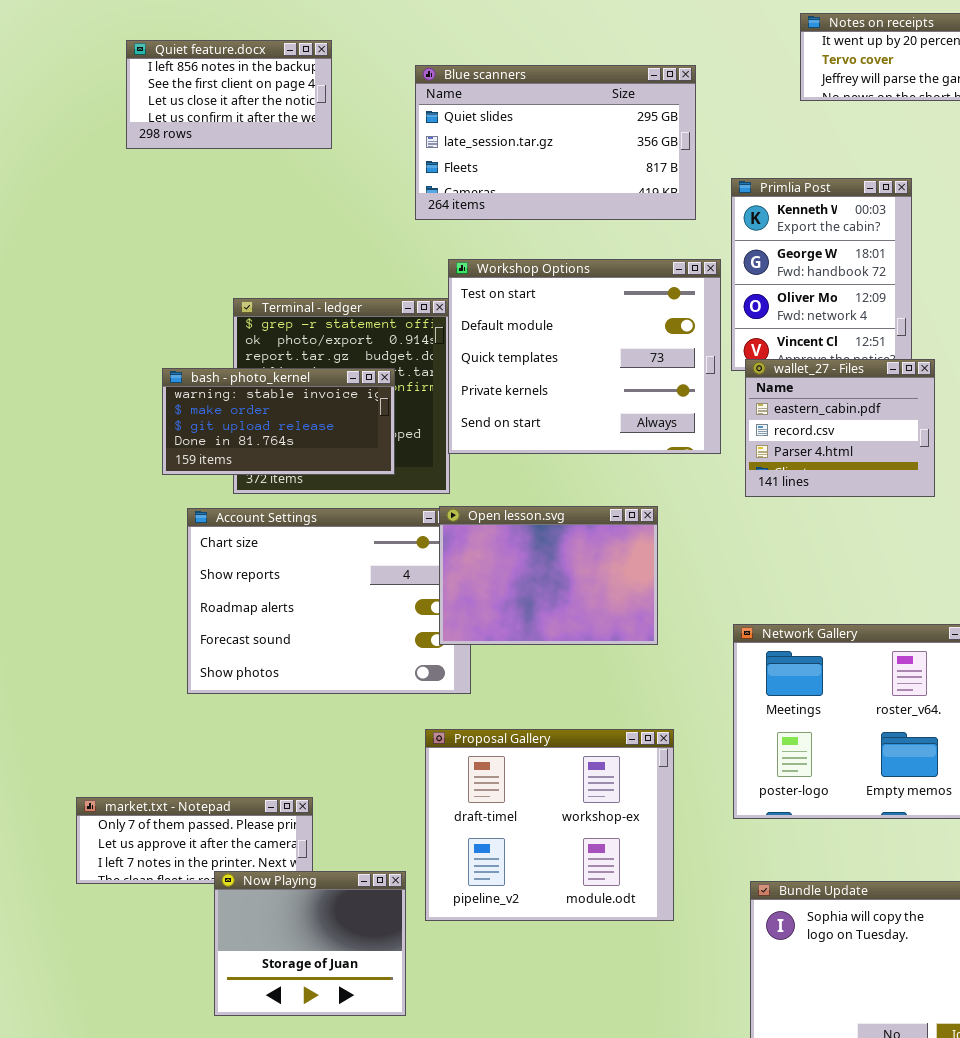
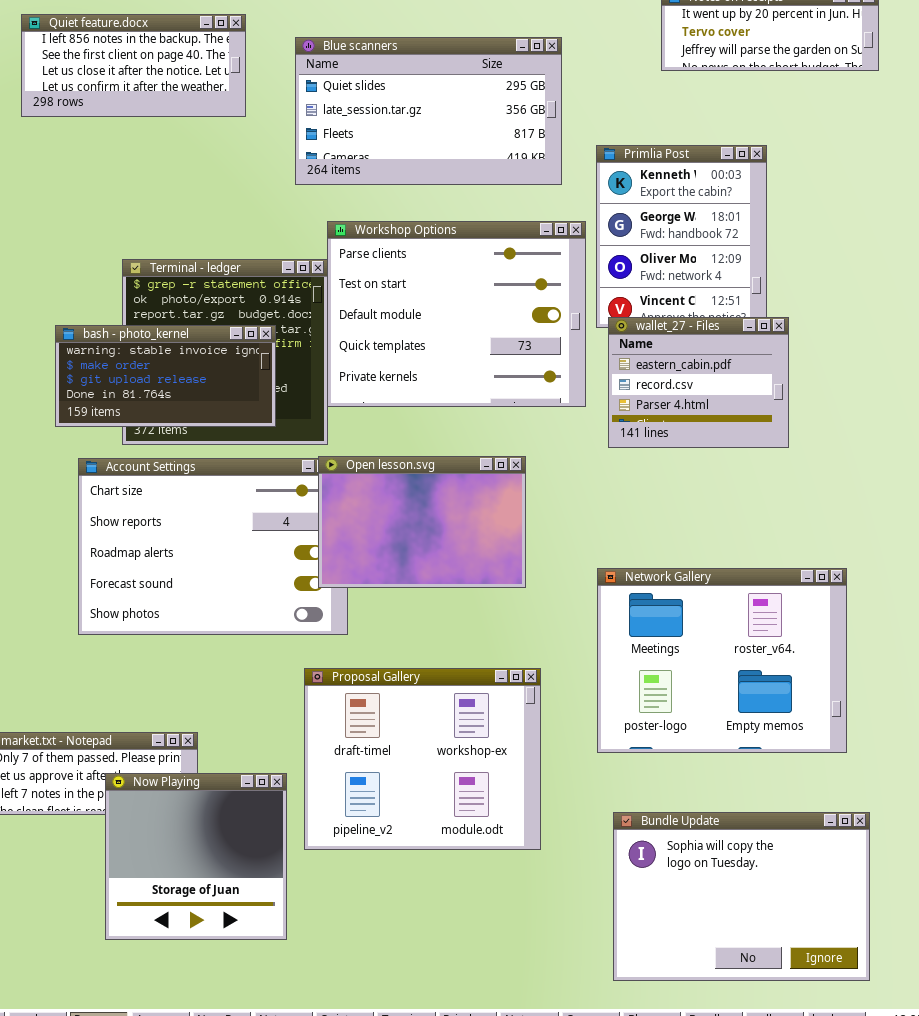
Quiet feature.docx: [126,40,332,149] -> [21,14,246,117], resized
Workshop Options: [448,259,721,454] -> [327,221,586,407], scrolled up 1 row
Now Playing: [214,871,406,1016] -> [105,773,287,940], resized

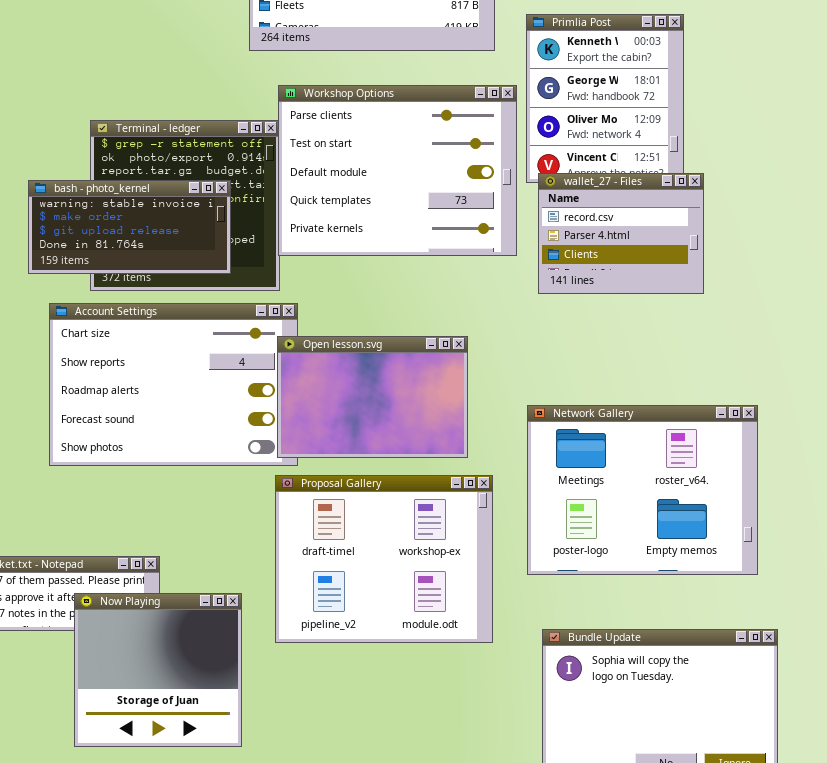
wallet_27 - Files: [608,317,789,448] -> [538,173,704,294], scrolled down 1 row
Open lesson.svg: [318,456,526,588] -> [277,336,468,458], moved
Proposal Gallery: [304,668,541,850] -> [275,475,493,643], moved

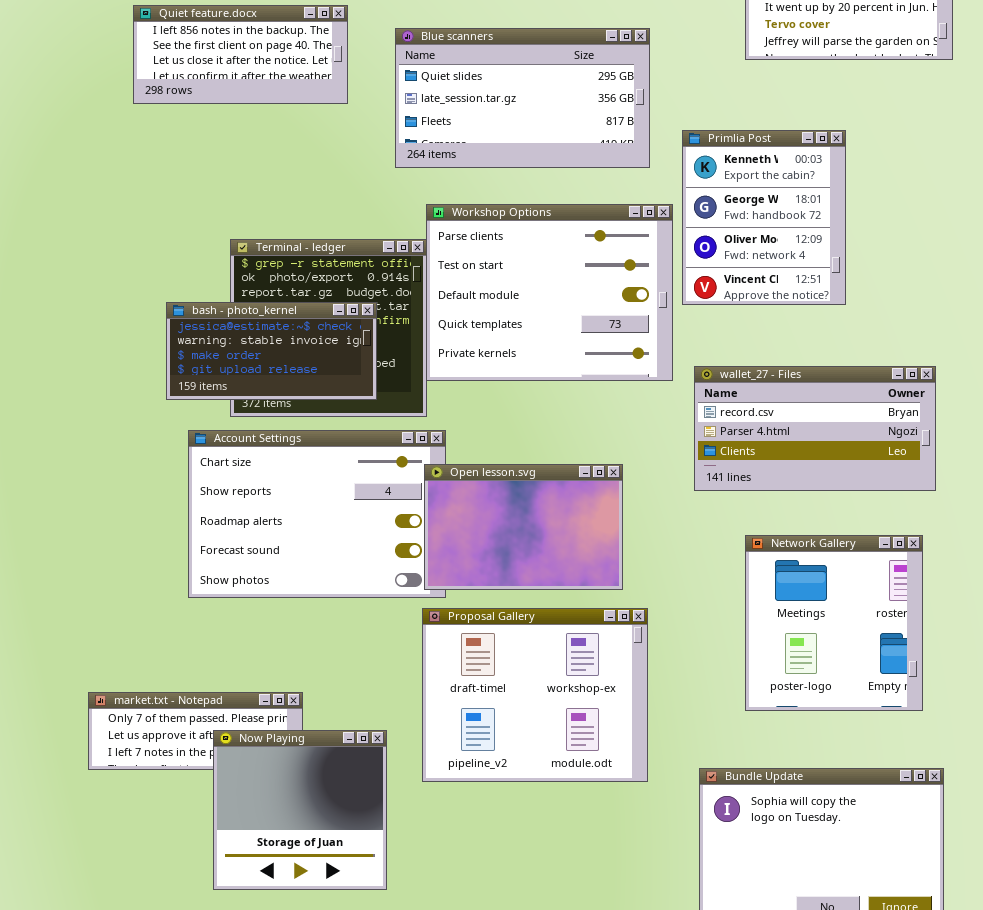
wallet_27 - Files: [538,173,704,294] -> [694,366,936,491], moved, resized
bash - photo_kernel: [28,180,231,274] -> [166,302,377,400], scrolled up 1 row
Network Gallery: [527,405,758,575] -> [745,535,923,711], resized

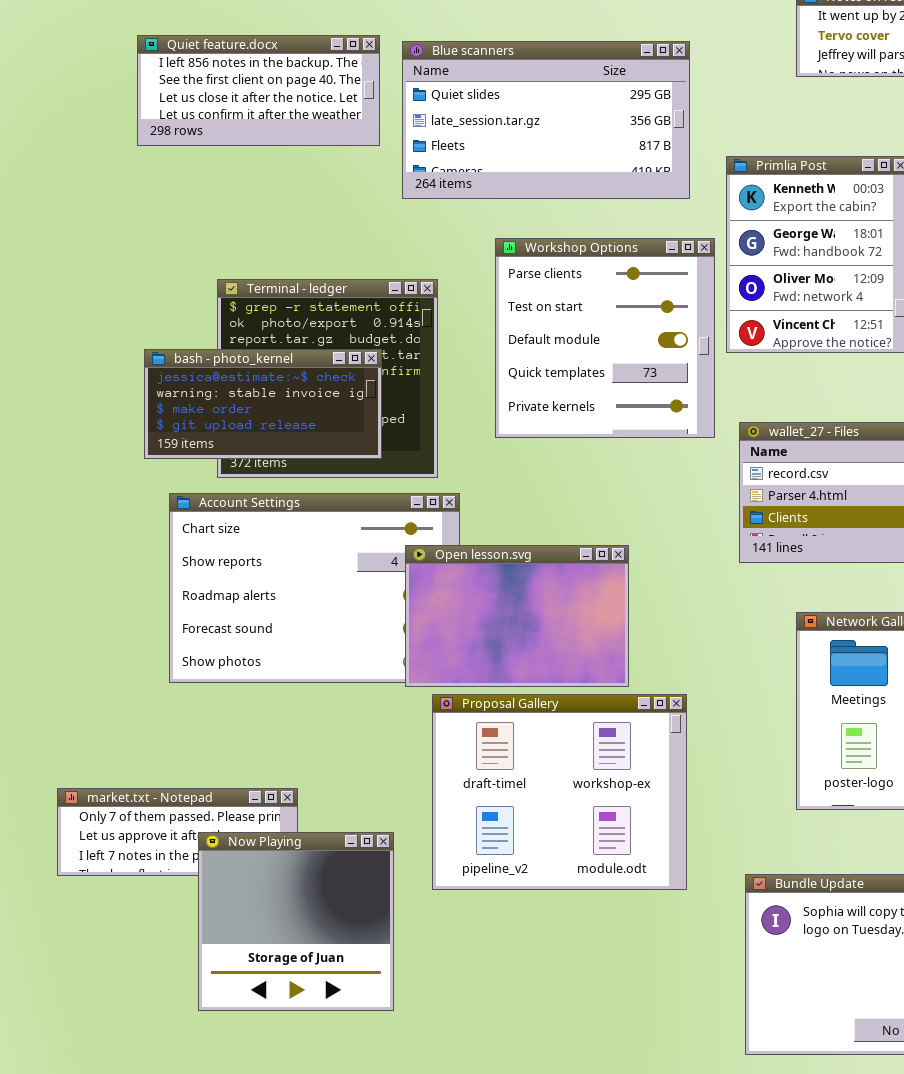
Quiet feature.docx: [133,5,348,104] -> [137,35,380,146], moved
Workshop Options: [426,204,673,381] -> [495,238,715,438], resized
Open lesson.svg: [424,464,623,590] -> [405,545,629,687], moved

